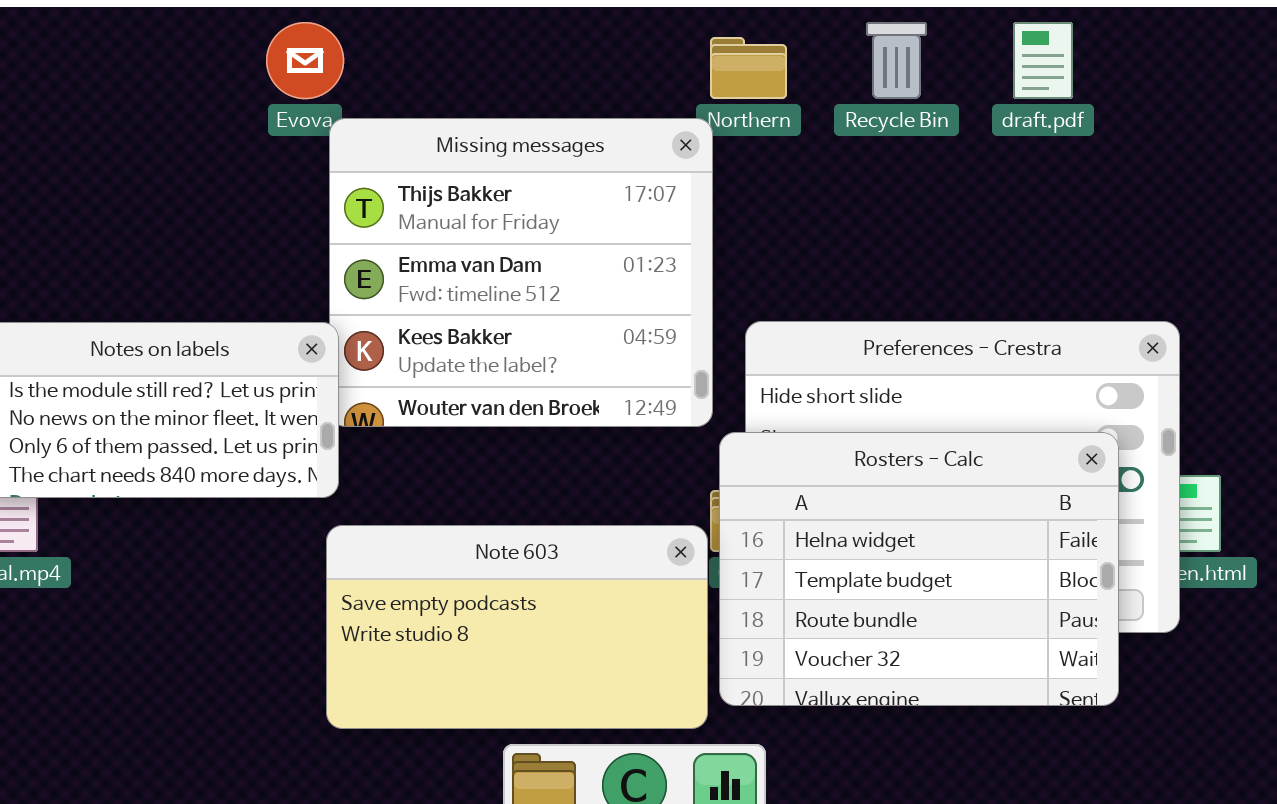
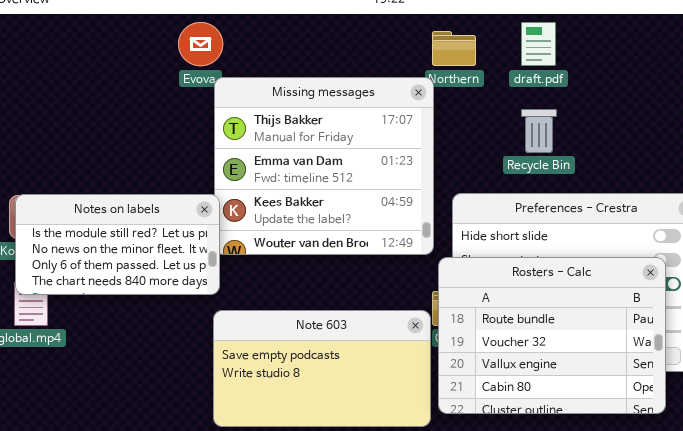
Recycle Bin: [866,22,927,99] -> [521,109,557,153], moved
draft.pdf: [1013,22,1073,99] -> [521,22,556,66], moved
Rosters - Calc: [719,432,1119,706] -> [438,257,666,414], scrolled down 2 rows

